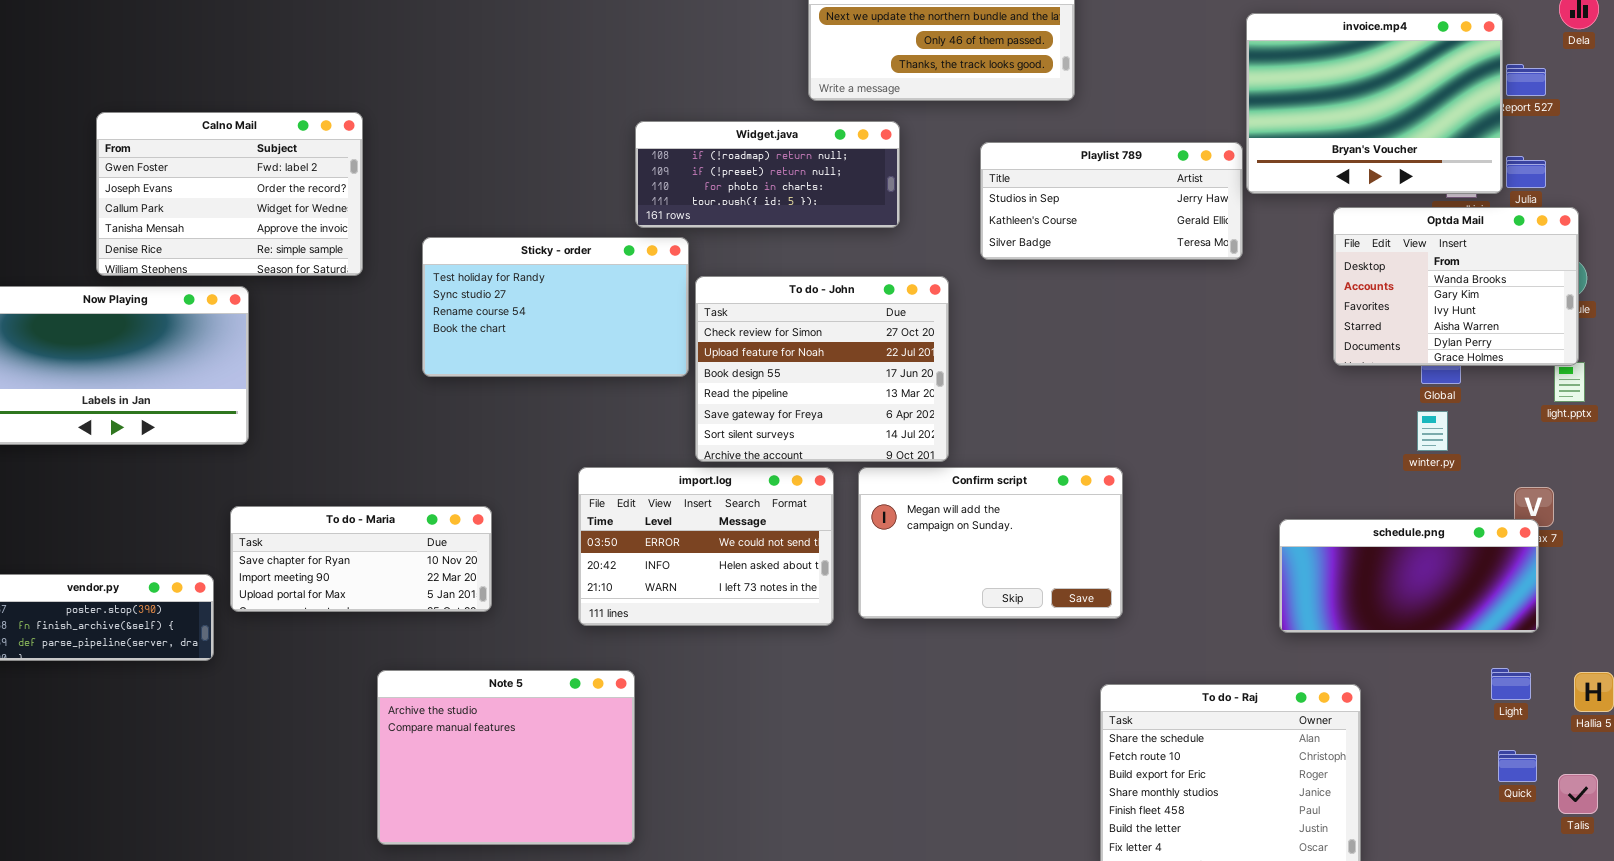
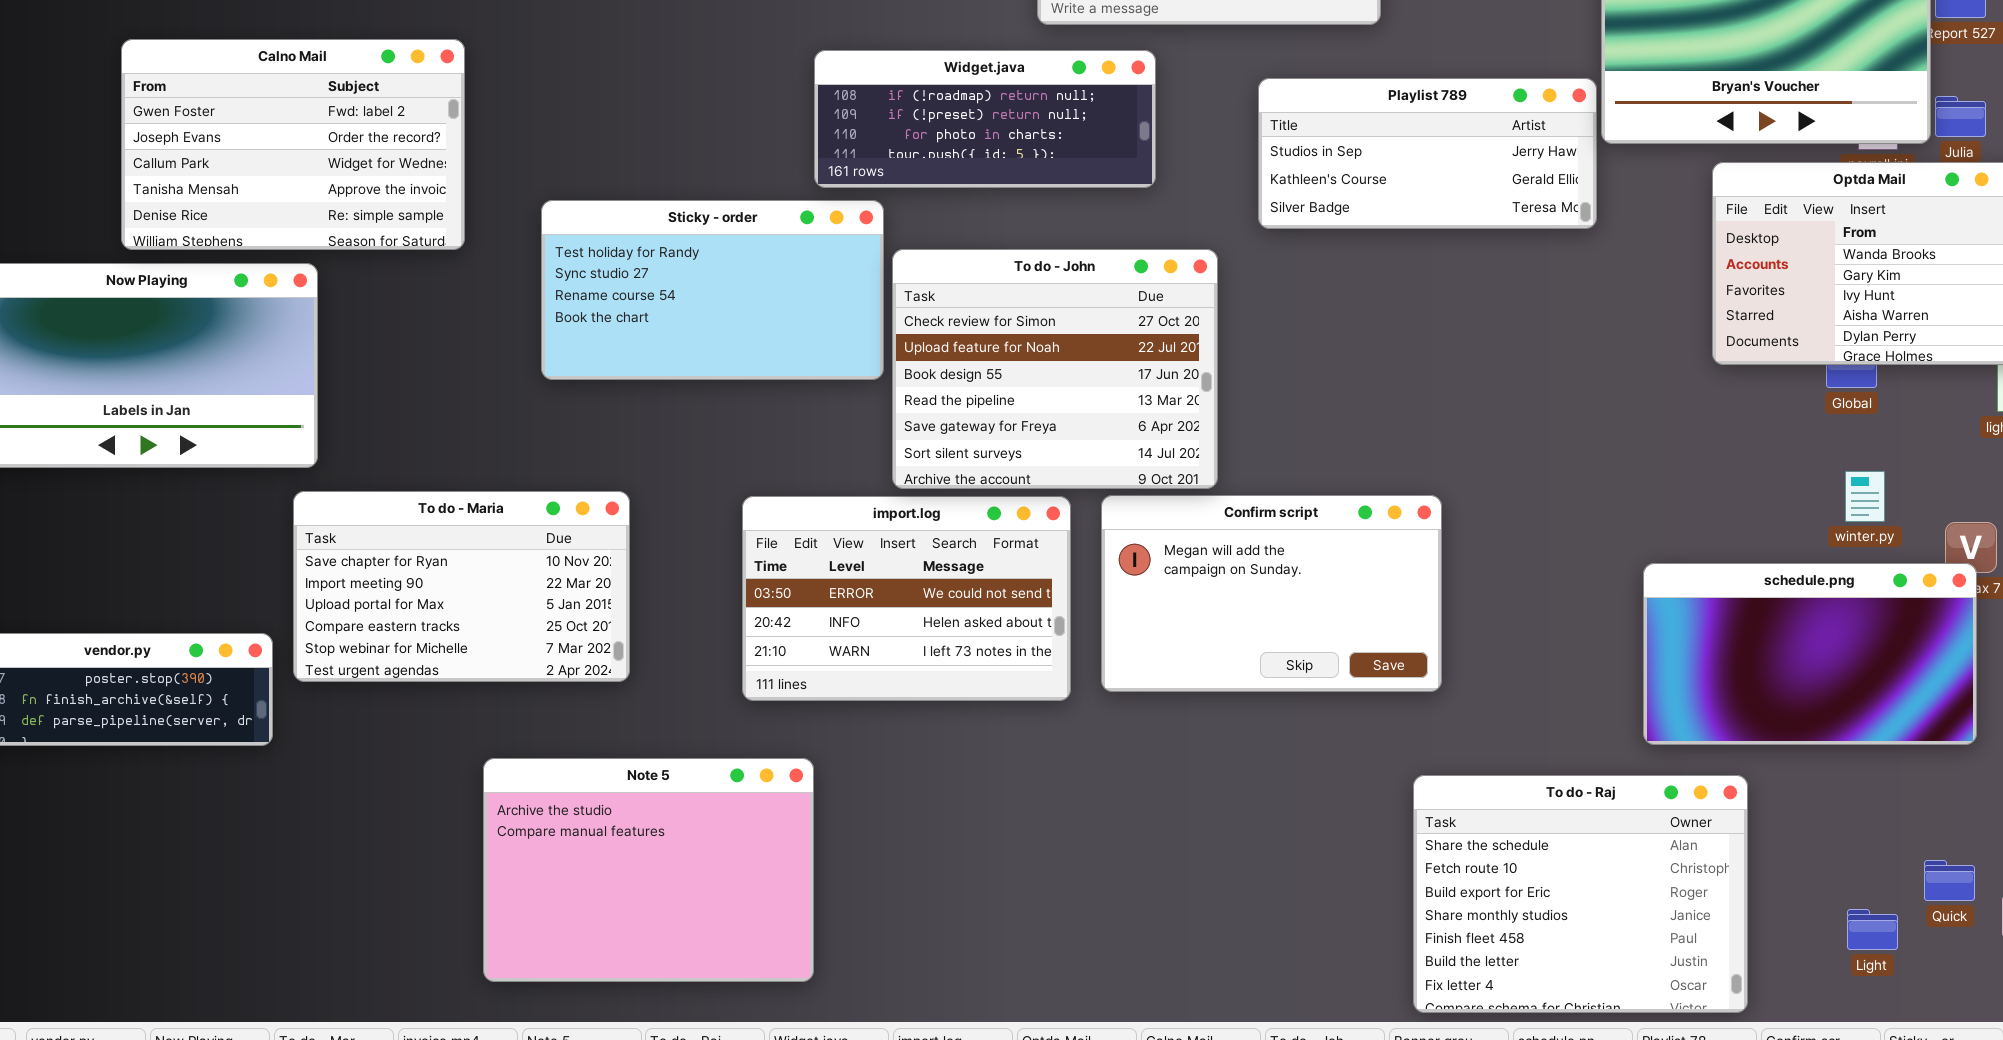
winter.py: [1417,411,1448,451] -> [1845,471,1885,522], moved
To do - Maria: [230,506,492,612] -> [293,491,630,682], resized
schedule.png: [1279,519,1539,633] -> [1643,563,1977,745], resized
Light: [1491,668,1531,700] -> [1847,909,1898,950], moved

